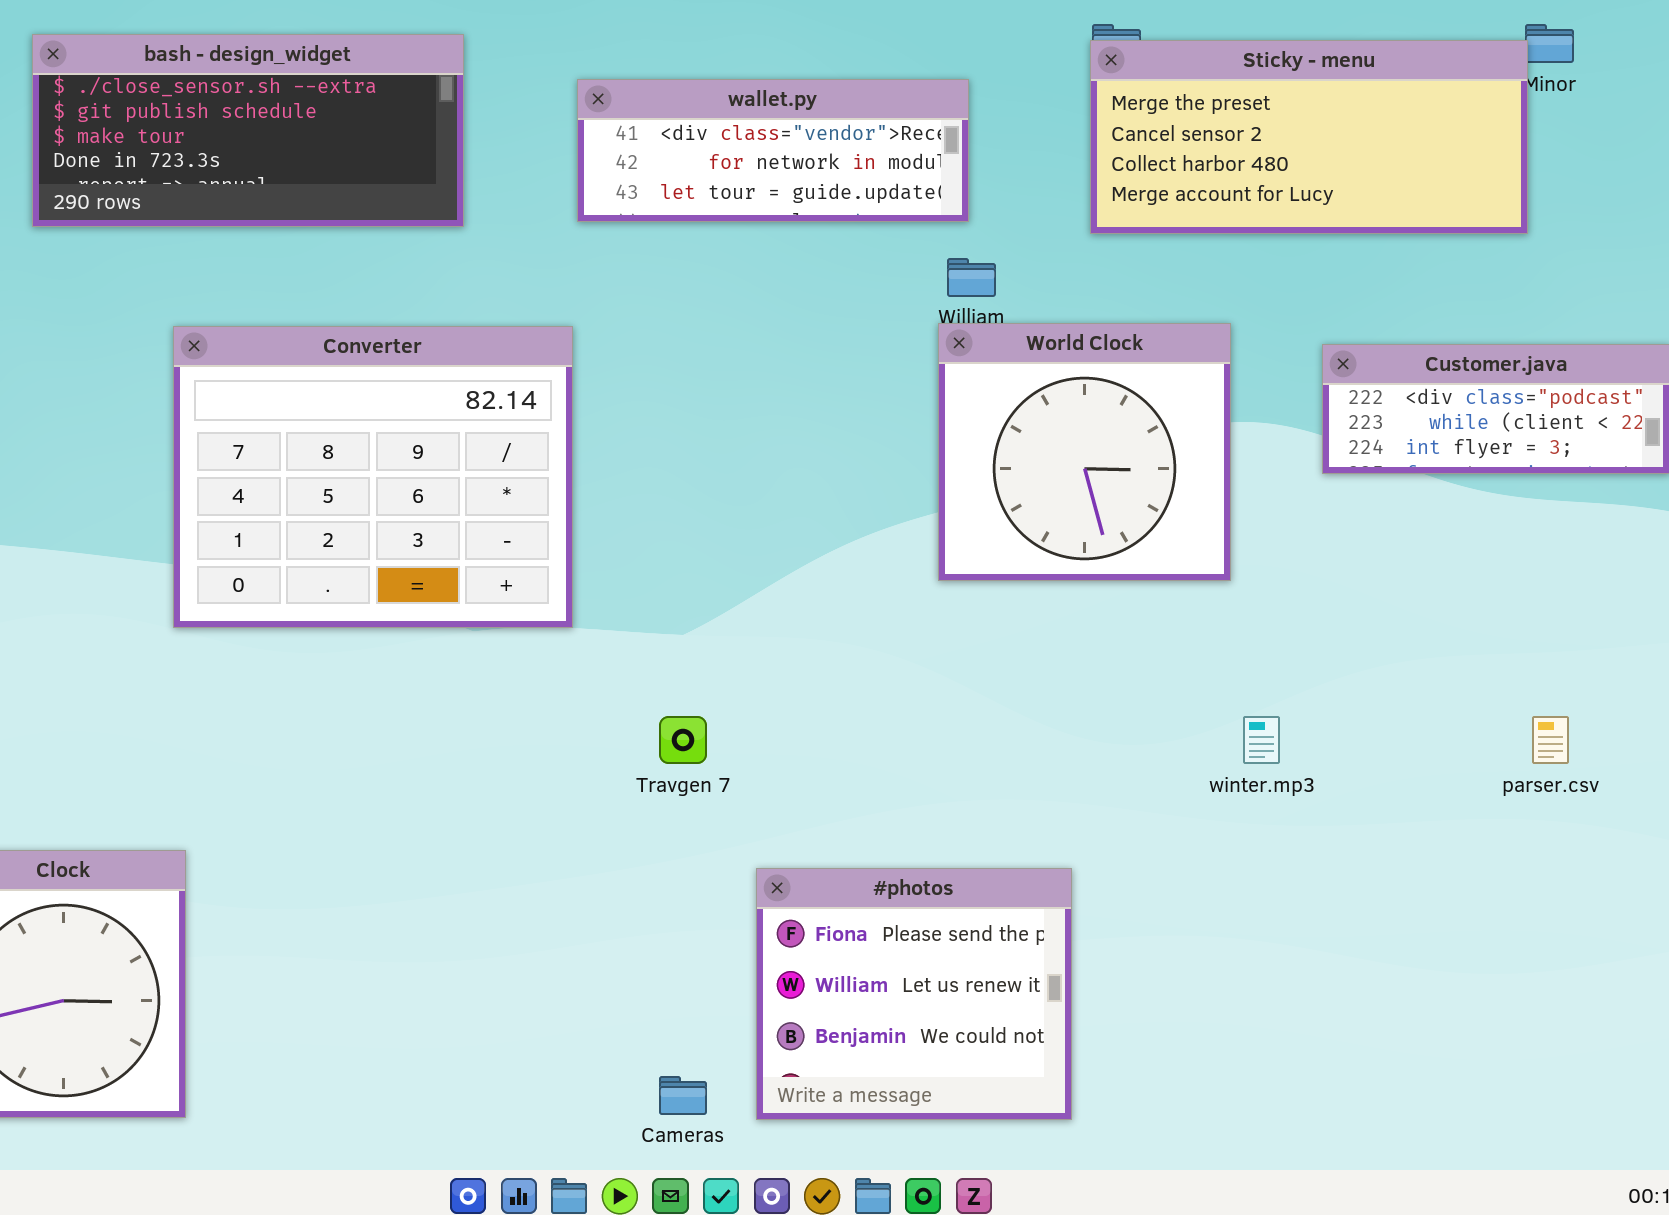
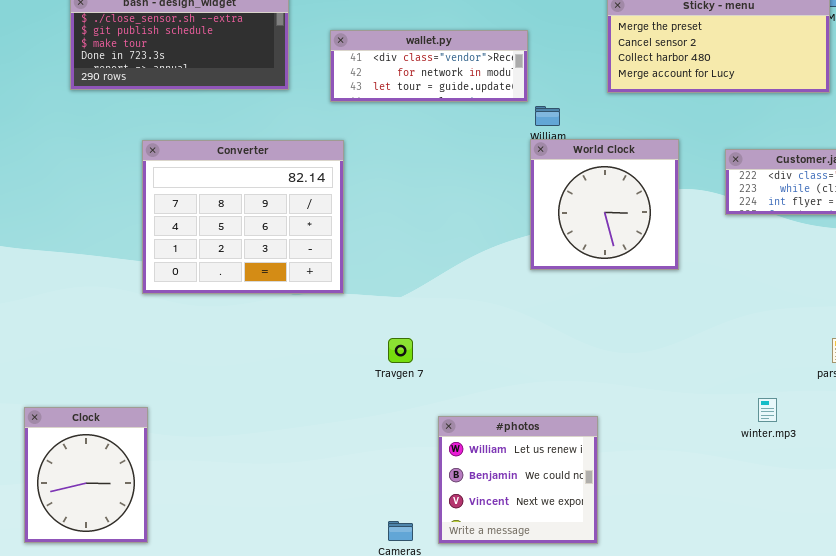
wallet.py: [577,79,969,222] -> [330,30,528,102], moved
winter.mp3: [1243,716,1280,764] -> [758,398,777,422], moved
#photos: [756,868,1072,1120] -> [438,416,598,544], scrolled down 1 row

